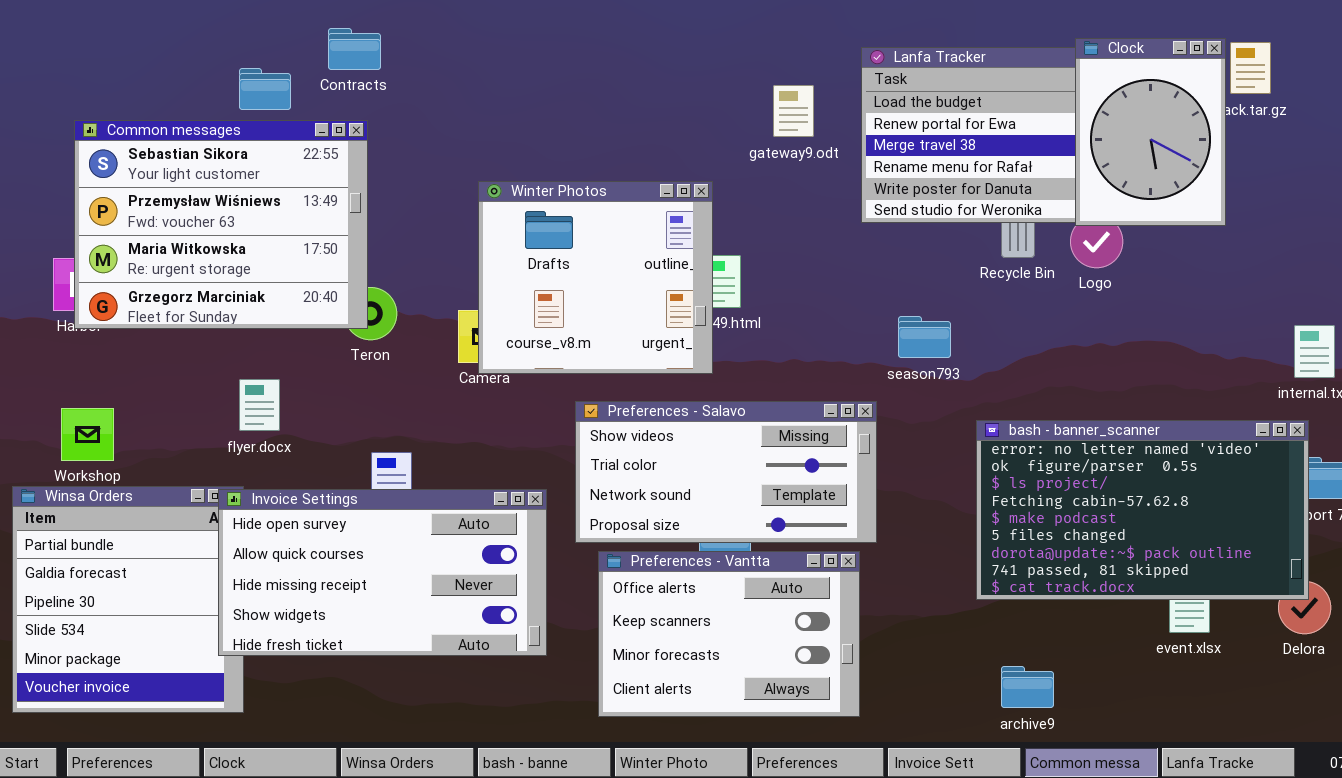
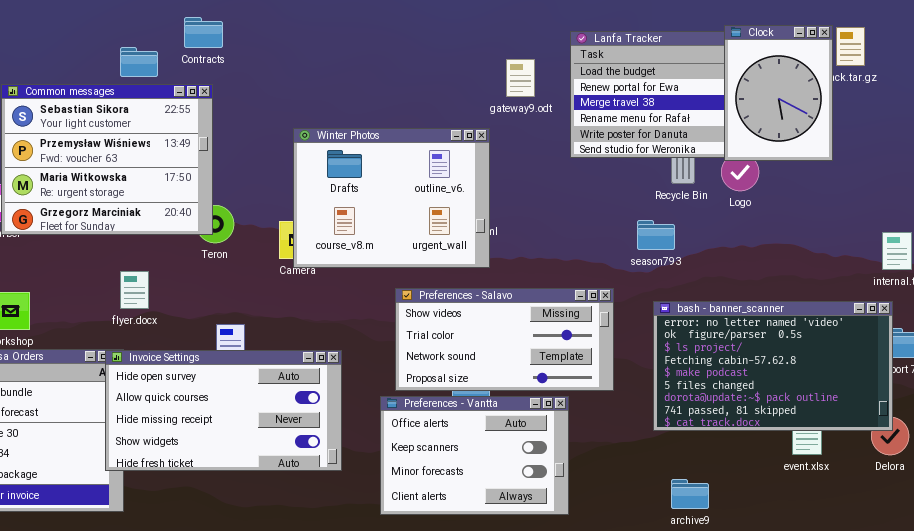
Winter Photos: [478,181,713,374] -> [293,128,490,268], resized
season793: [898,316,951,358] -> [637,220,675,250], moved
Preferences - Salavo: [575,401,877,543] -> [395,288,614,391], moved

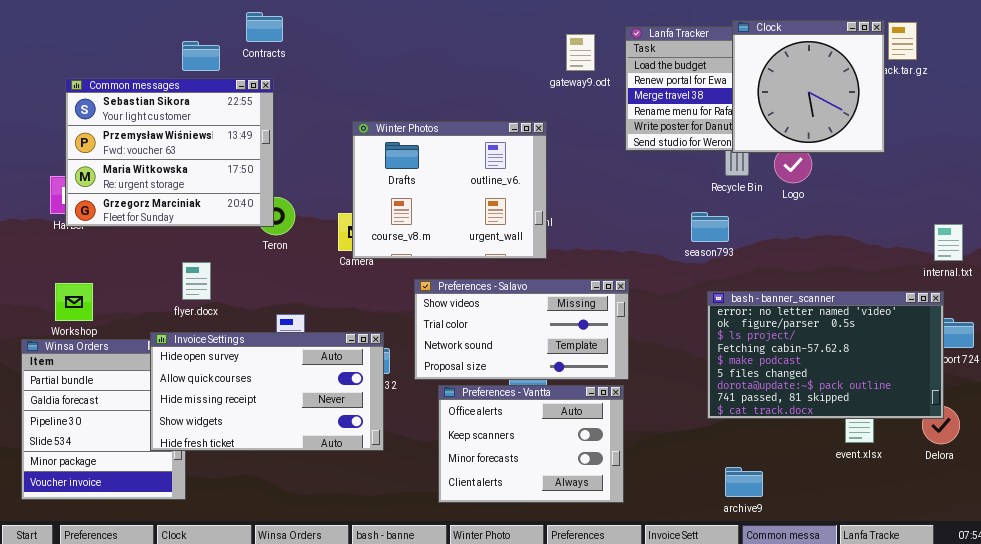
Clock: [724,25,833,161] -> [732,20,885,153], resized
gateway9.odt: [506,59,535,97] -> [566,34,595,71], moved
Preferences - Salavo: [395,288,614,391] -> [414,279,629,380], moved
Invoice Settings: [105,350,342,471] -> [150,332,384,451], moved

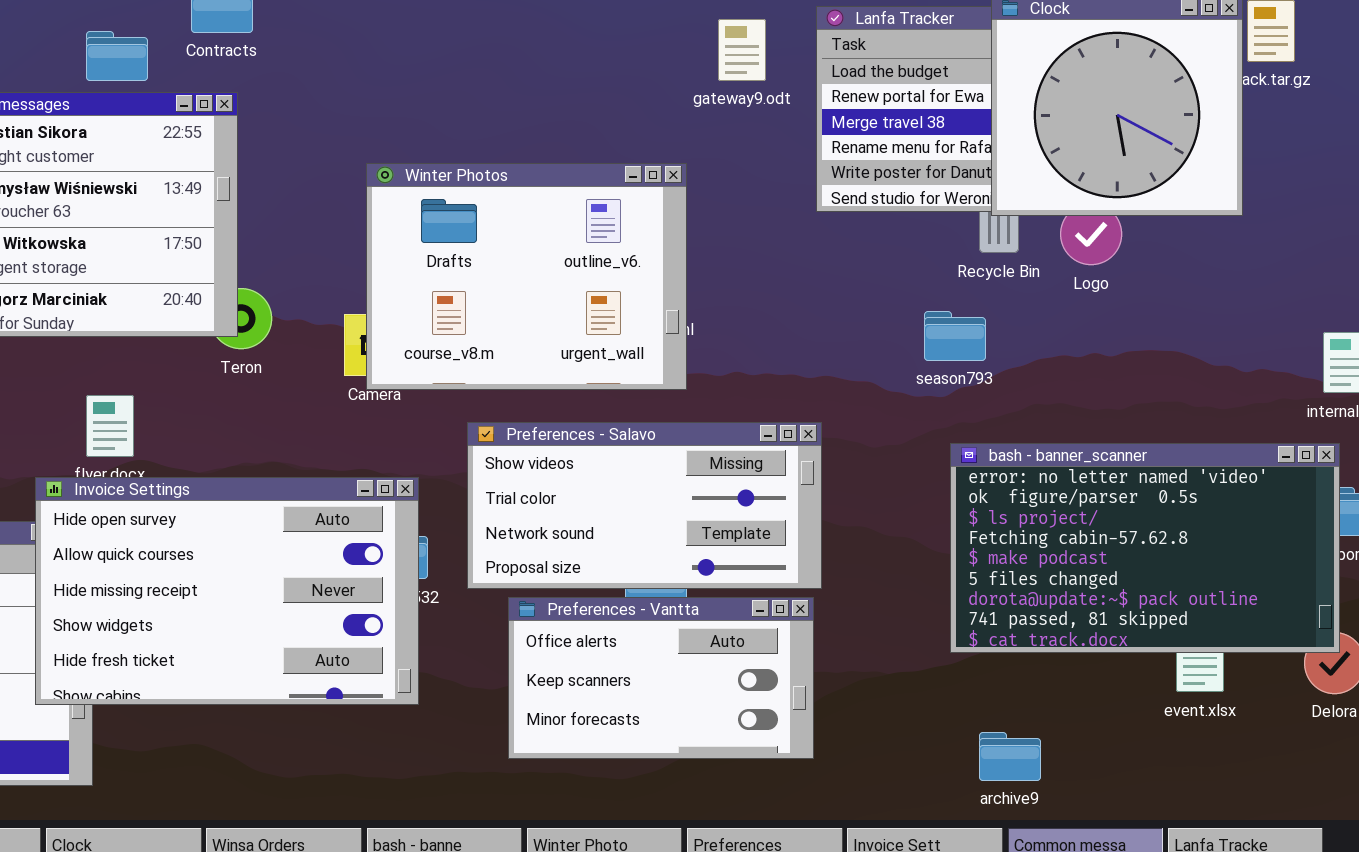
Invoice Settings: [150,332,384,451] -> [35,477,419,705], resized
Preferences - Vantta: [438,385,624,503] -> [508,597,814,759], resized

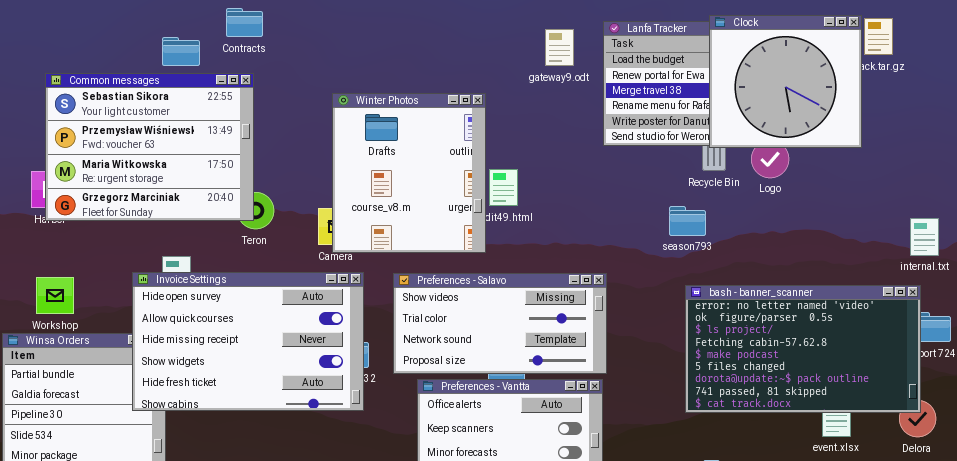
Winter Photos: [366,163,687,390] -> [332,93,486,253], resized
Invoice Settings: [35,477,419,705] -> [132,272,364,411], moved

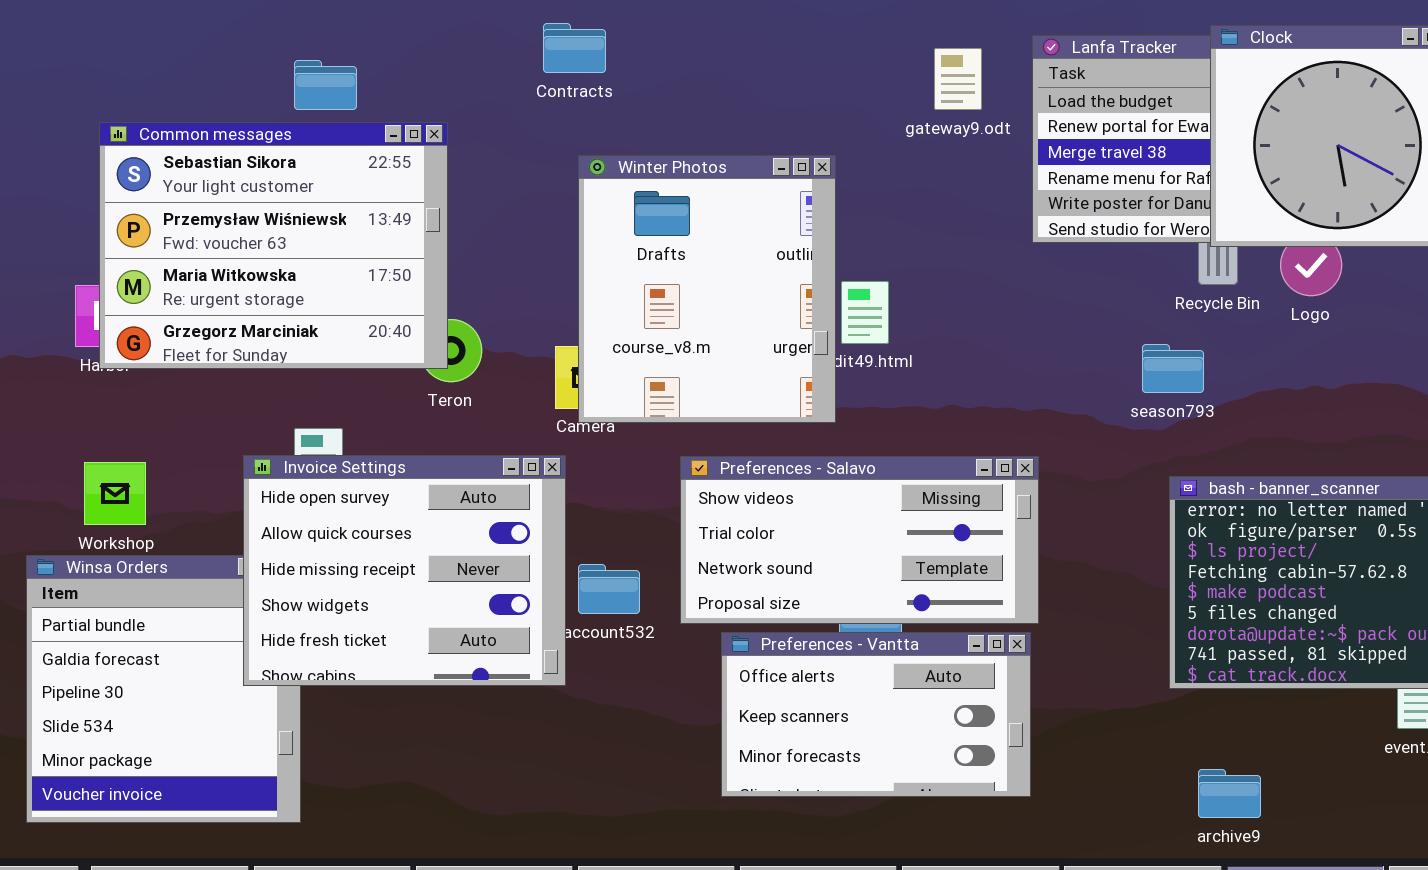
Contracts: [226,8,263,37] -> [543,23,606,73], moved
Invoice Settings: [132,272,364,411] -> [243,455,566,686], resized

